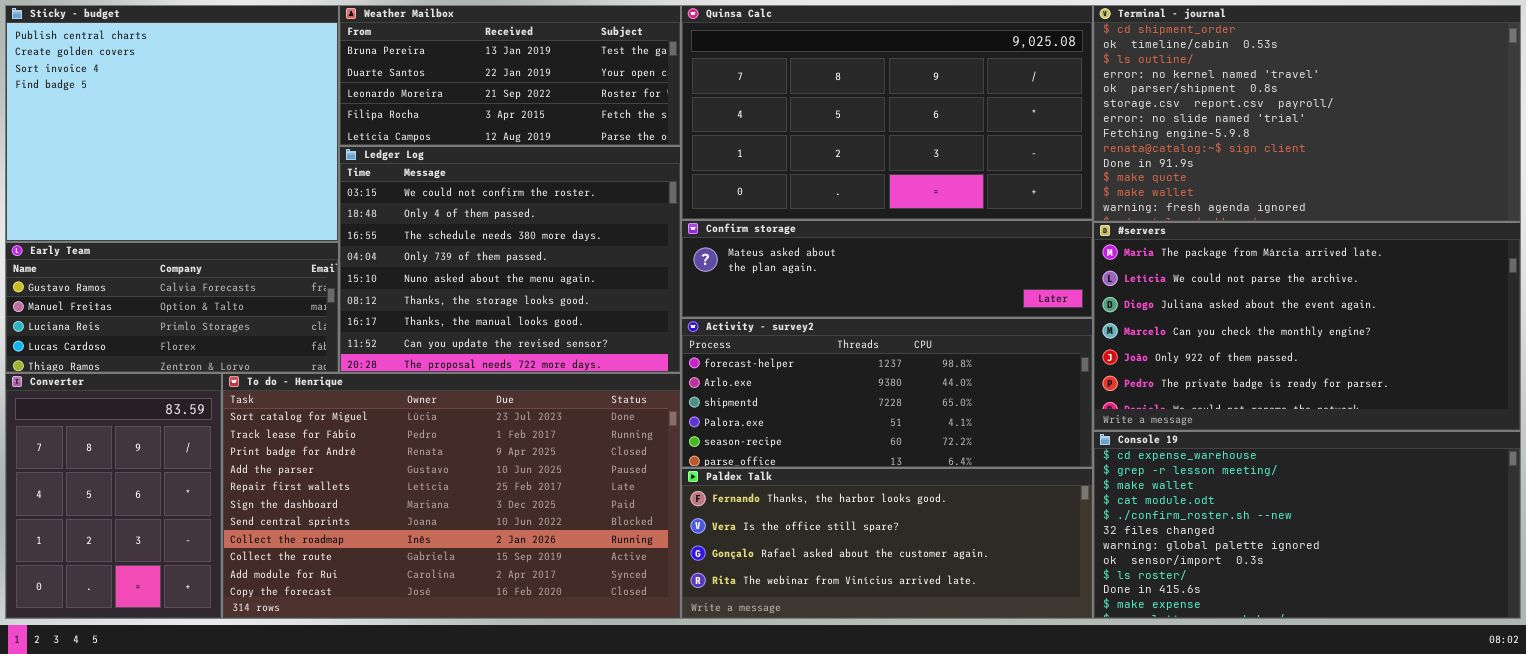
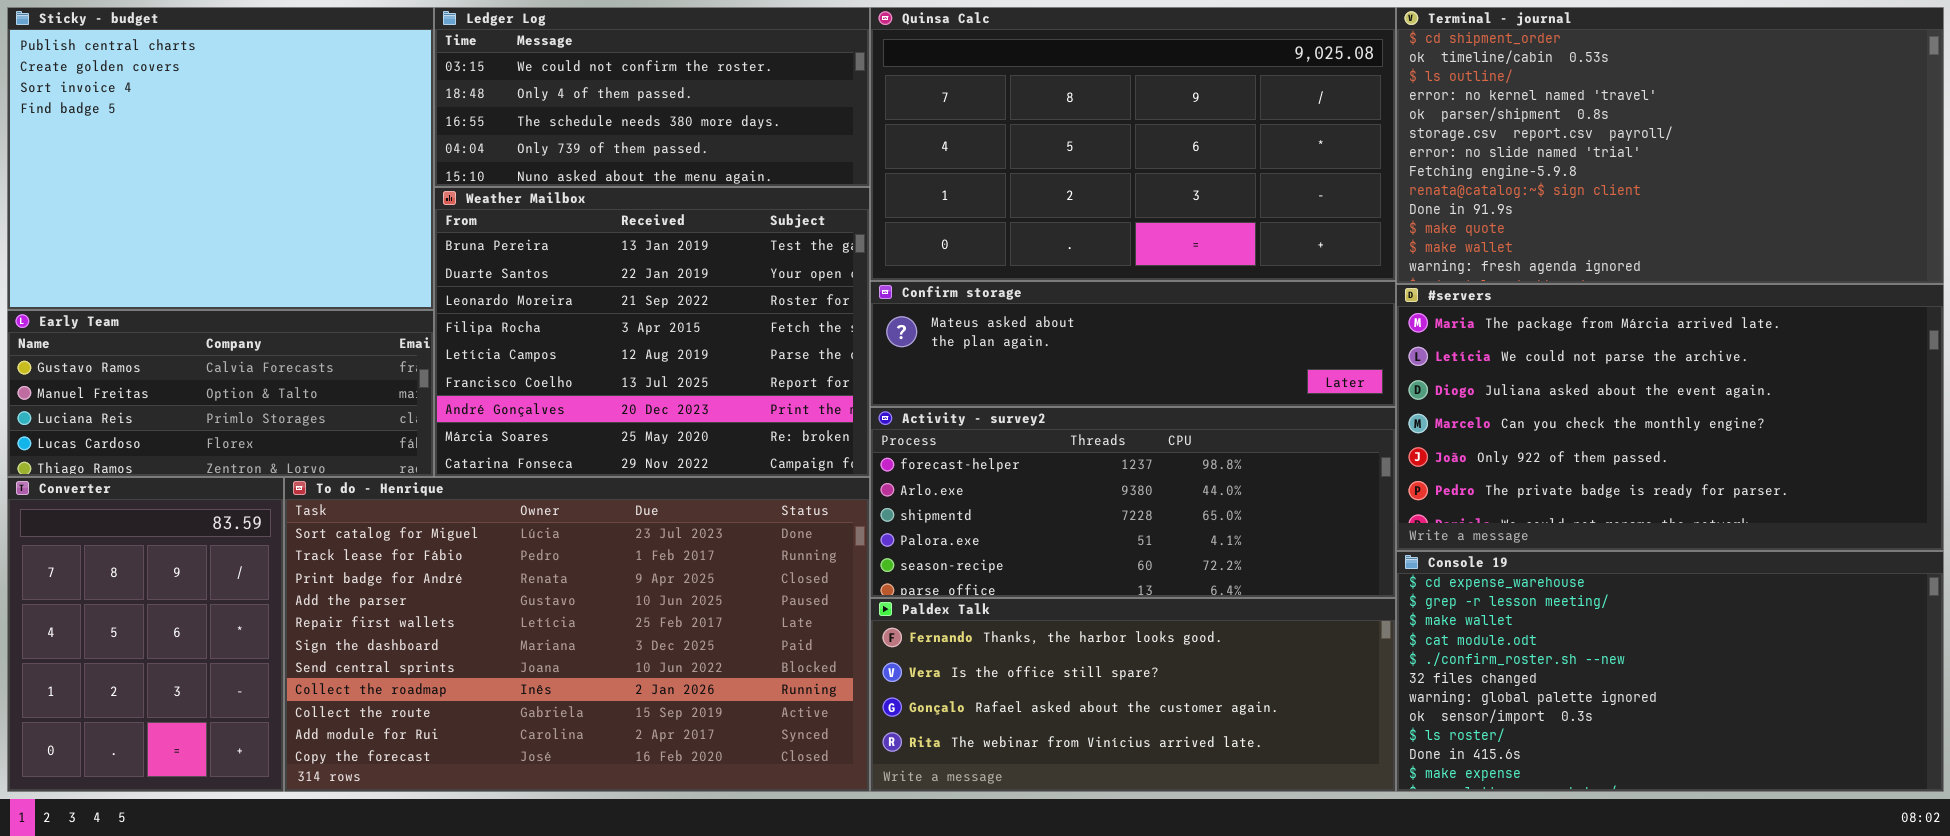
Weather Mailbox: [339,5,681,146] -> [434,187,870,477], moved, resized
Ledger Log: [339,146,681,373] -> [434,7,870,187], moved, resized

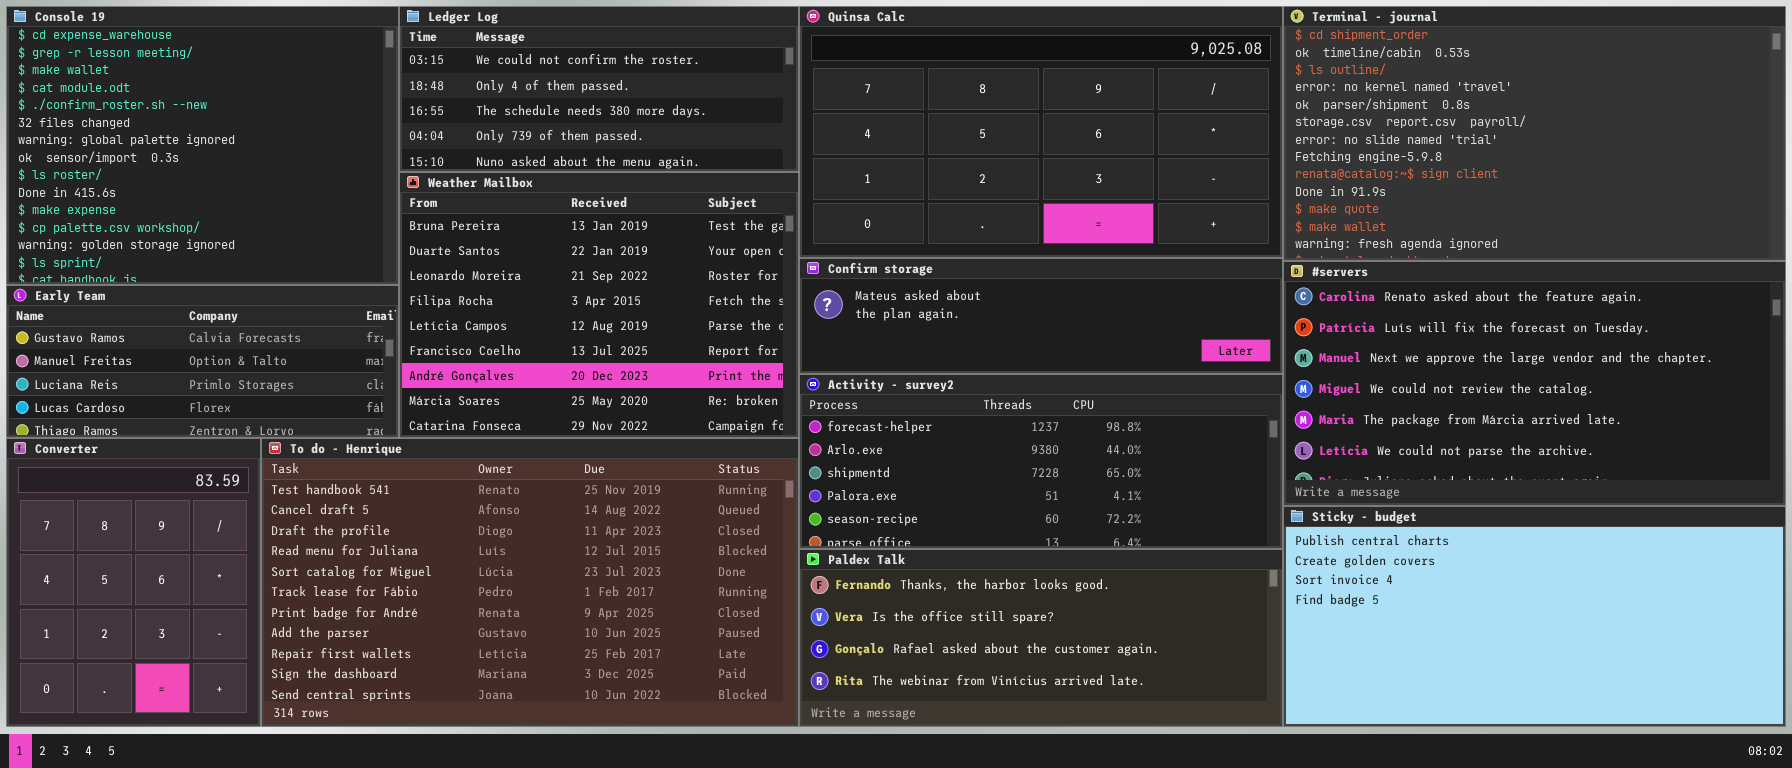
Sticky - budget: [7,7,434,310] -> [1283,506,1786,727], moved, resized
#servers: [1396,284,1944,551] -> [1283,261,1786,506], scrolled up 4 rows
To do - Henrique: [284,477,870,792] -> [261,438,799,727], scrolled up 4 rows
Console 19: [1396,551,1944,792] -> [6,6,399,285], moved, resized

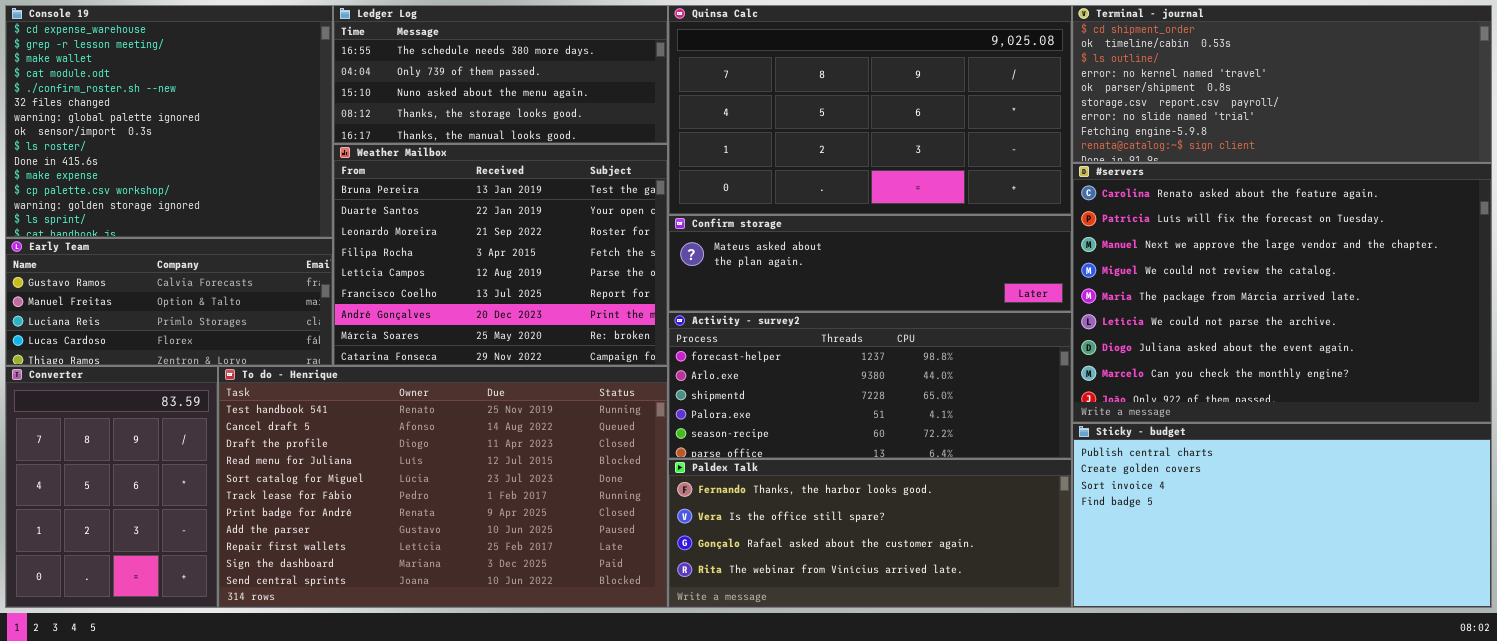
Ledger Log: [399,6,799,172] -> [333,5,668,144], scrolled down 2 rows
Terminal - journal: [1283,6,1786,261] -> [1072,5,1492,163], resized
#servers: [1283,261,1786,506] -> [1072,163,1492,423], resized

